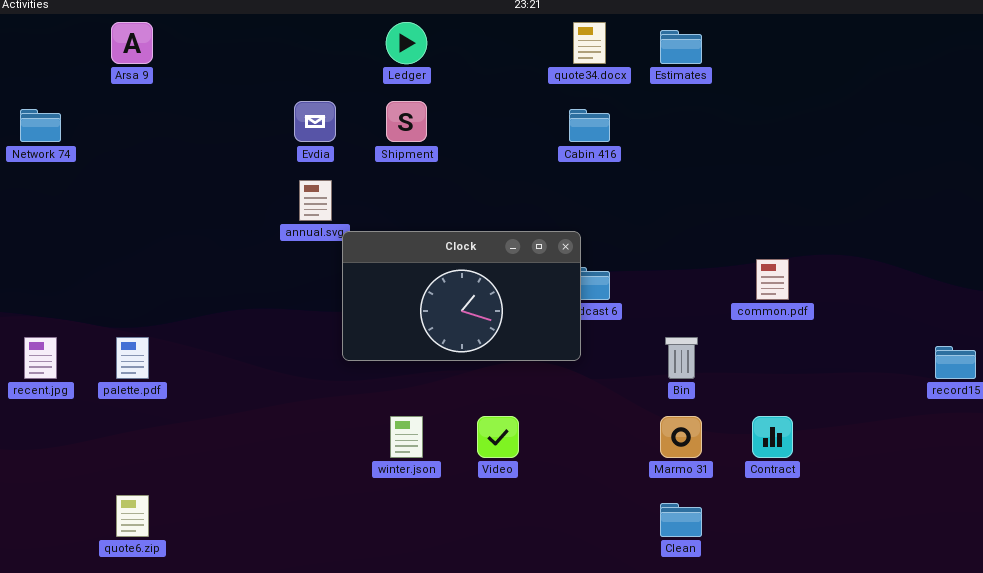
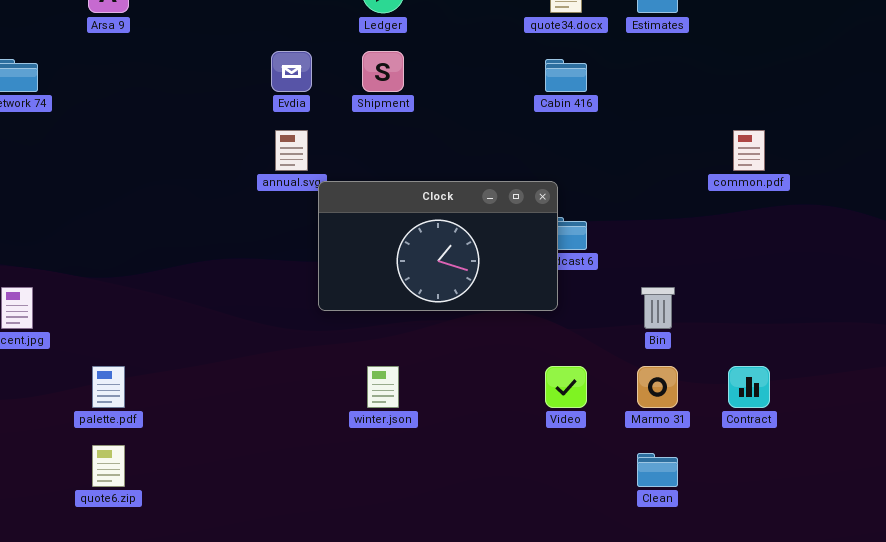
common.pdf: [756,259,789,300] -> [733,130,765,171], moved
palette.pdf: [116,337,149,379] -> [92,366,125,408], moved
Video: [477,416,519,458] -> [545,366,587,408], moved

